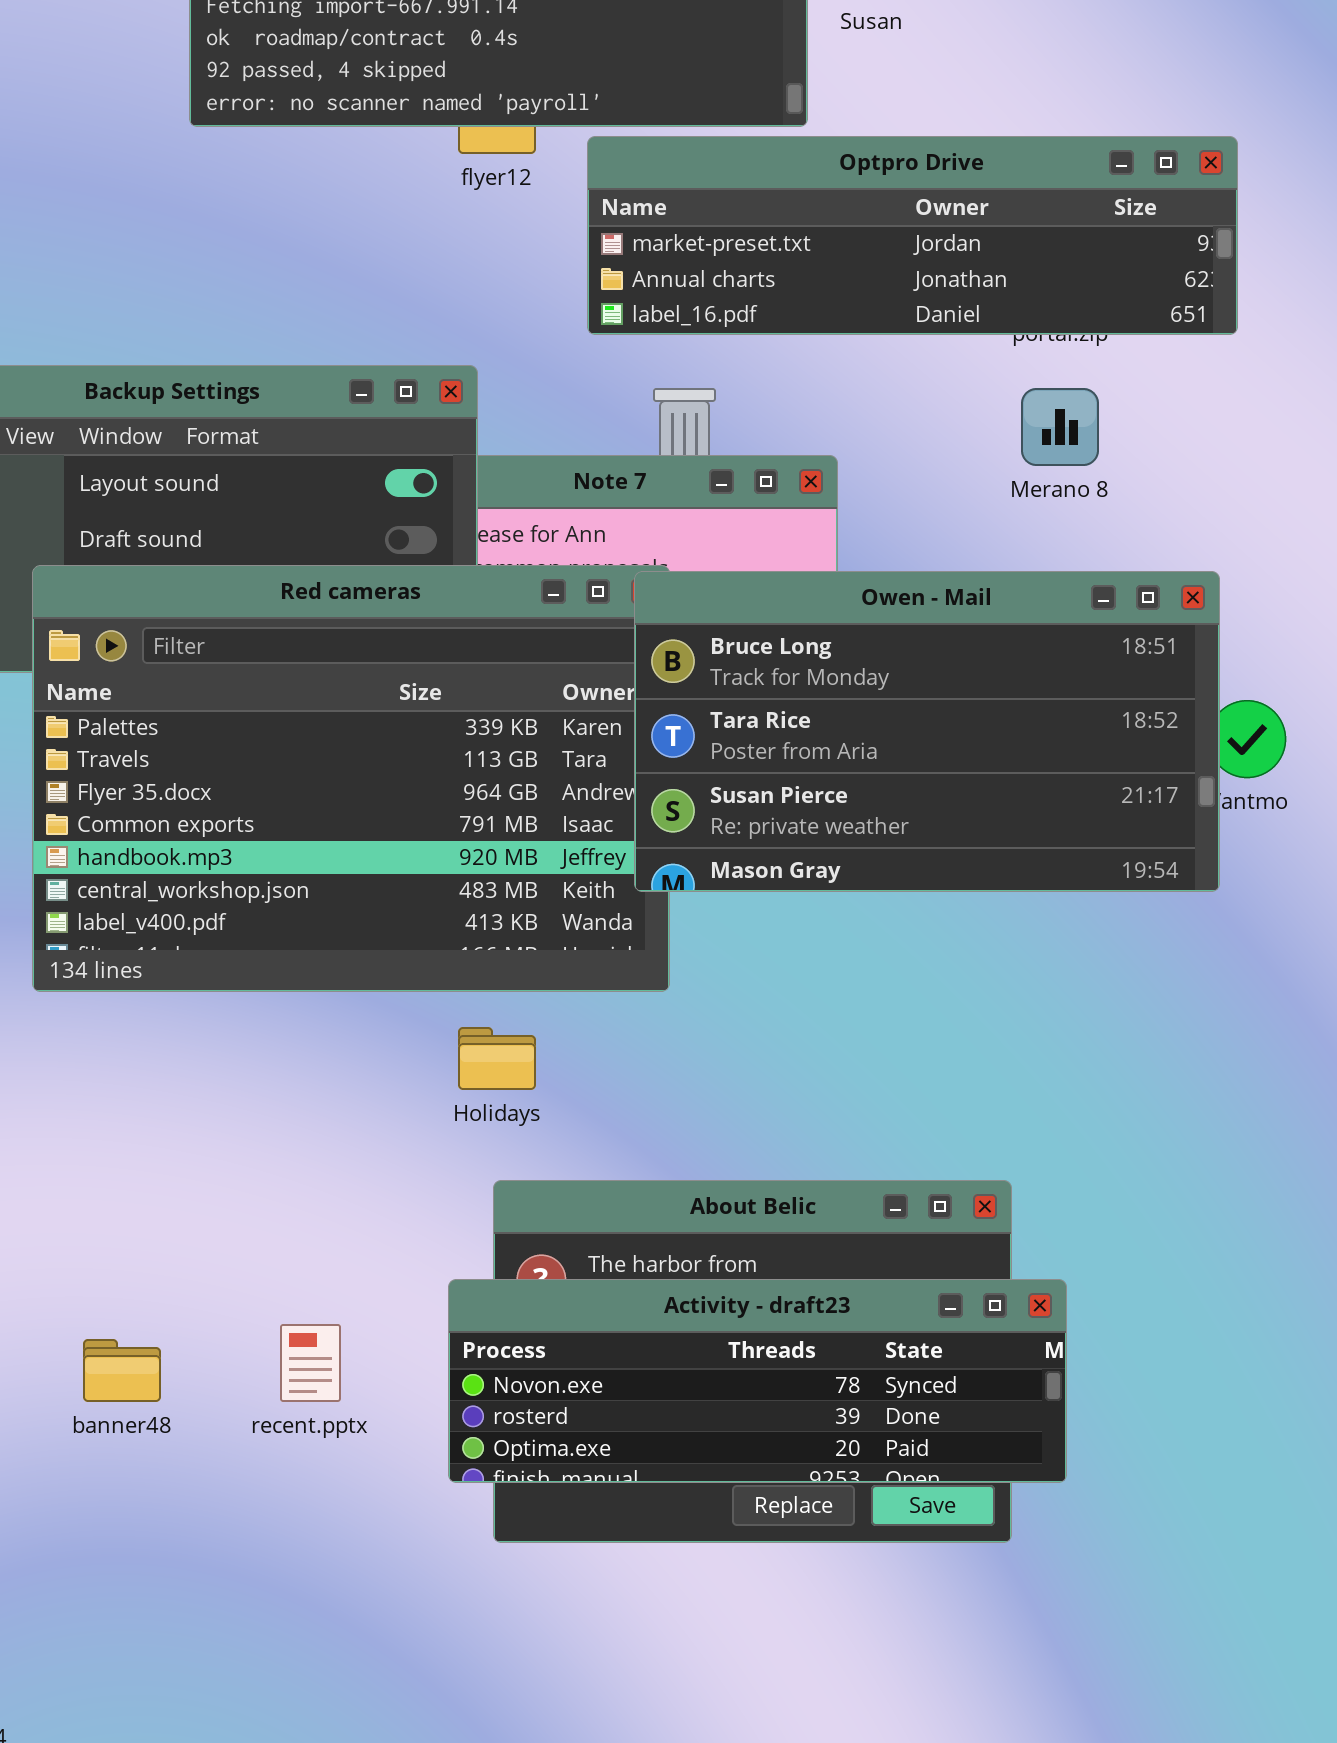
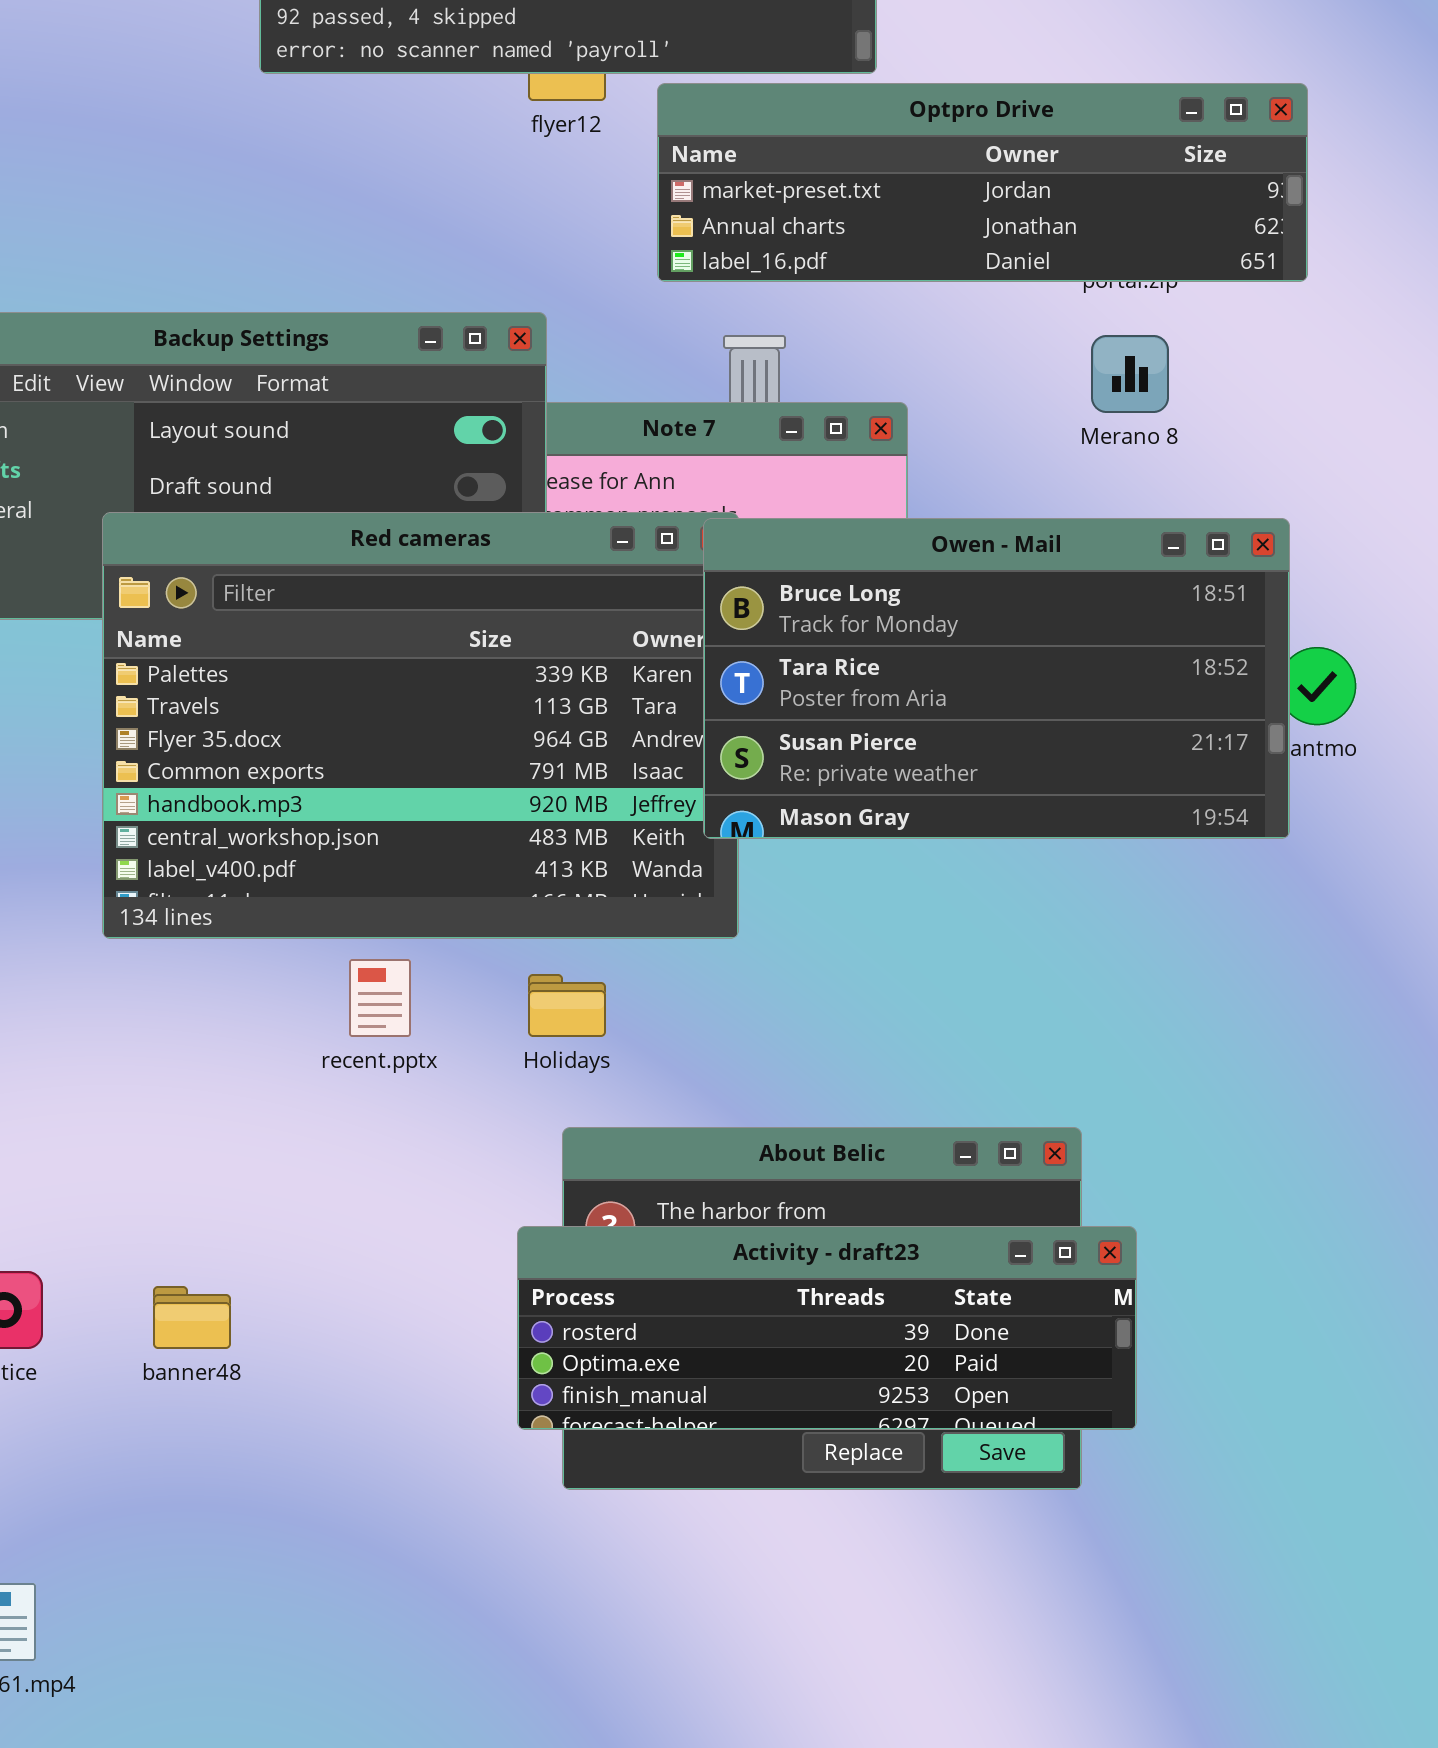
Activity - draft23: [448,1279,1067,1483] -> [517,1226,1137,1430], scrolled down 1 row
recent.pptx: [280,1324,341,1402] -> [349,959,411,1037], moved

